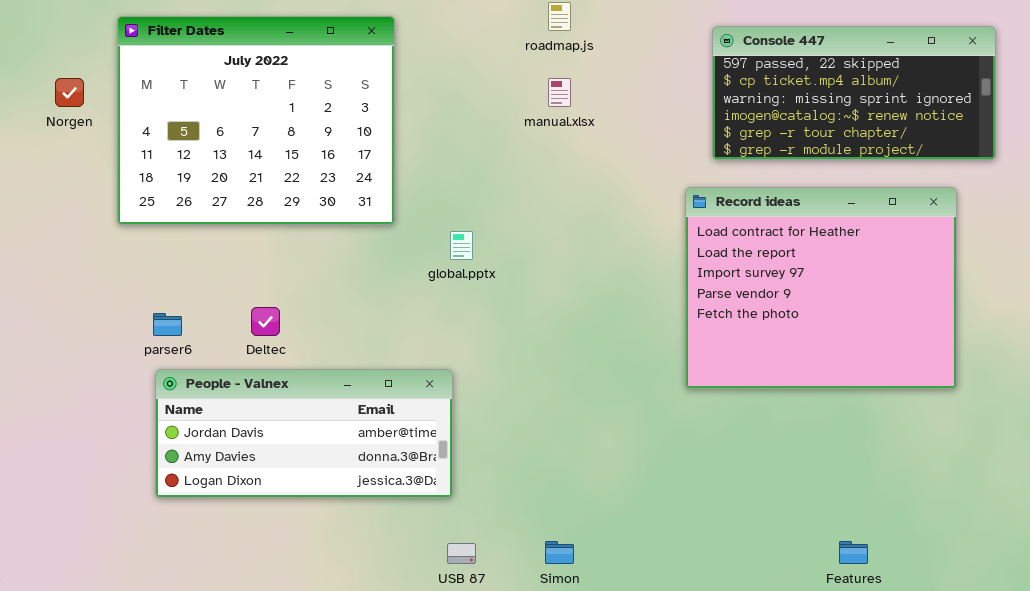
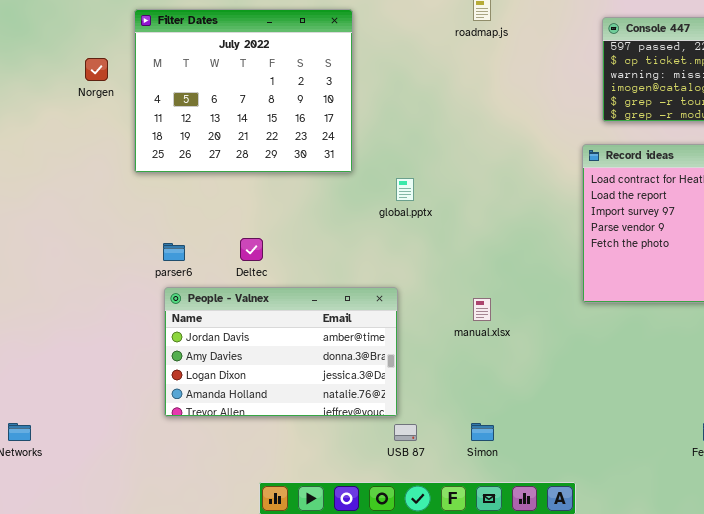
manual.xlsx: [548,78,571,107] -> [473,298,491,321], moved
People - Valnex: [155,369,453,498] -> [164,287,398,417], resized

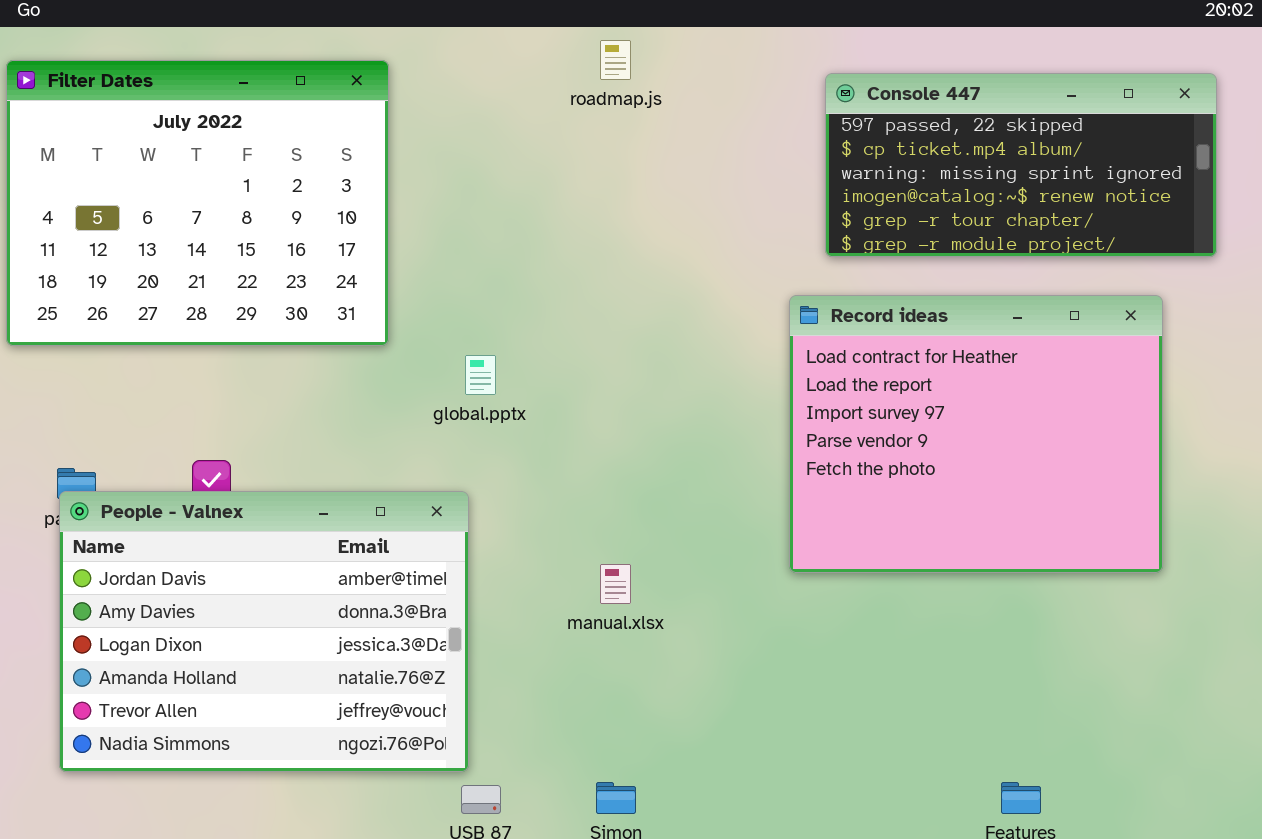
People - Valnex: [164,287,398,417] -> [59,491,469,772], resized

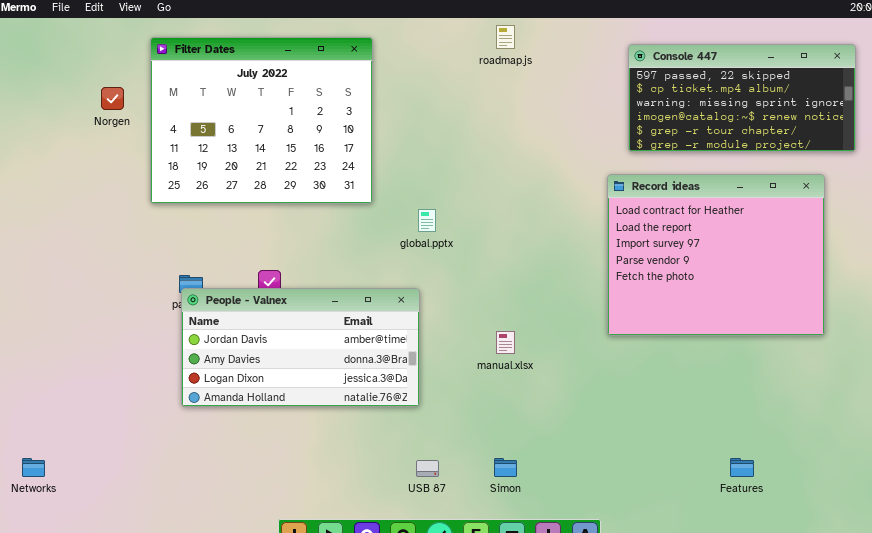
People - Valnex: [59,491,469,772] -> [181,288,420,407], resized

